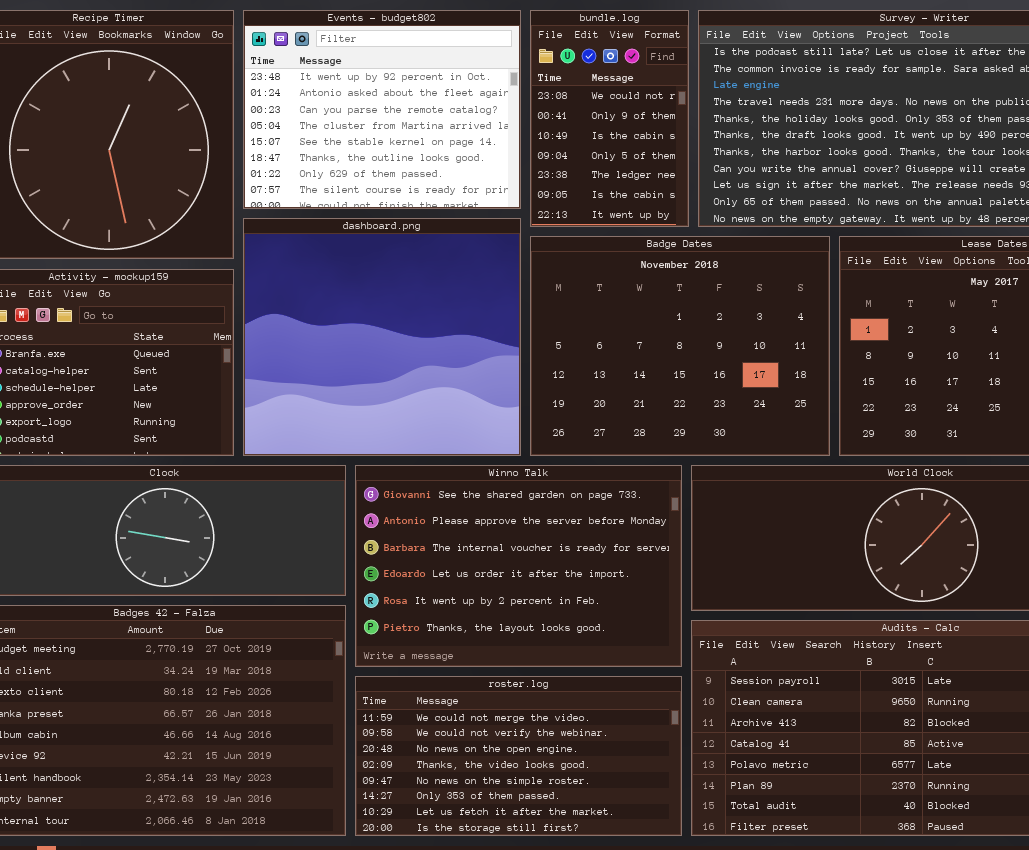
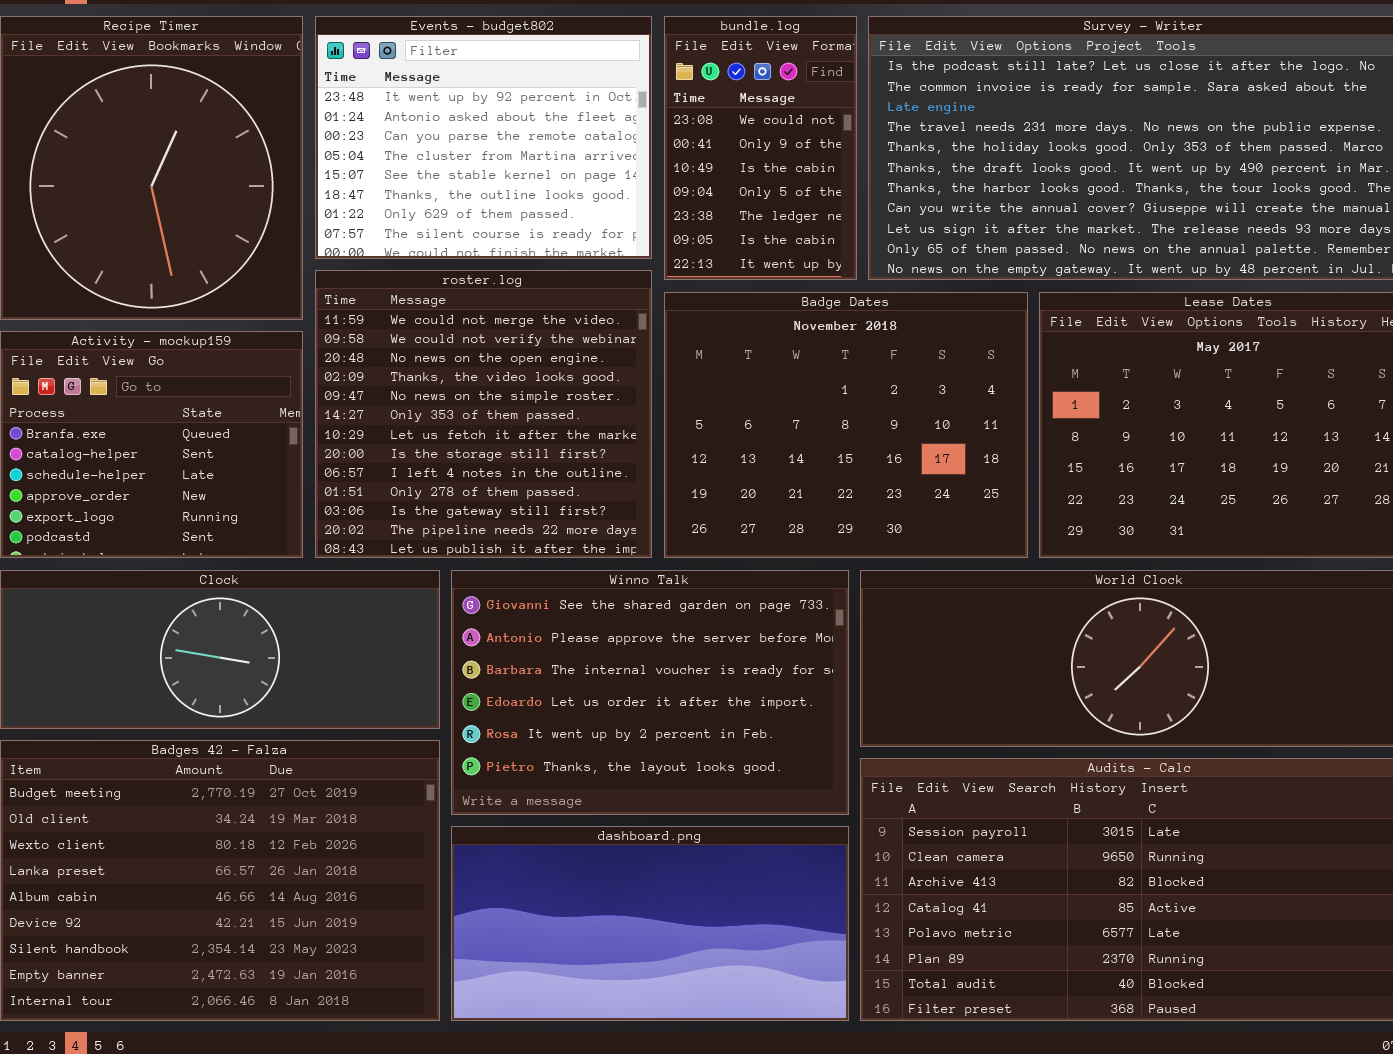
dashboard.png: [243,218,521,456] -> [451,826,849,1021], moved, resized
roster.log: [355,676,682,836] -> [315,270,652,558], moved, resized

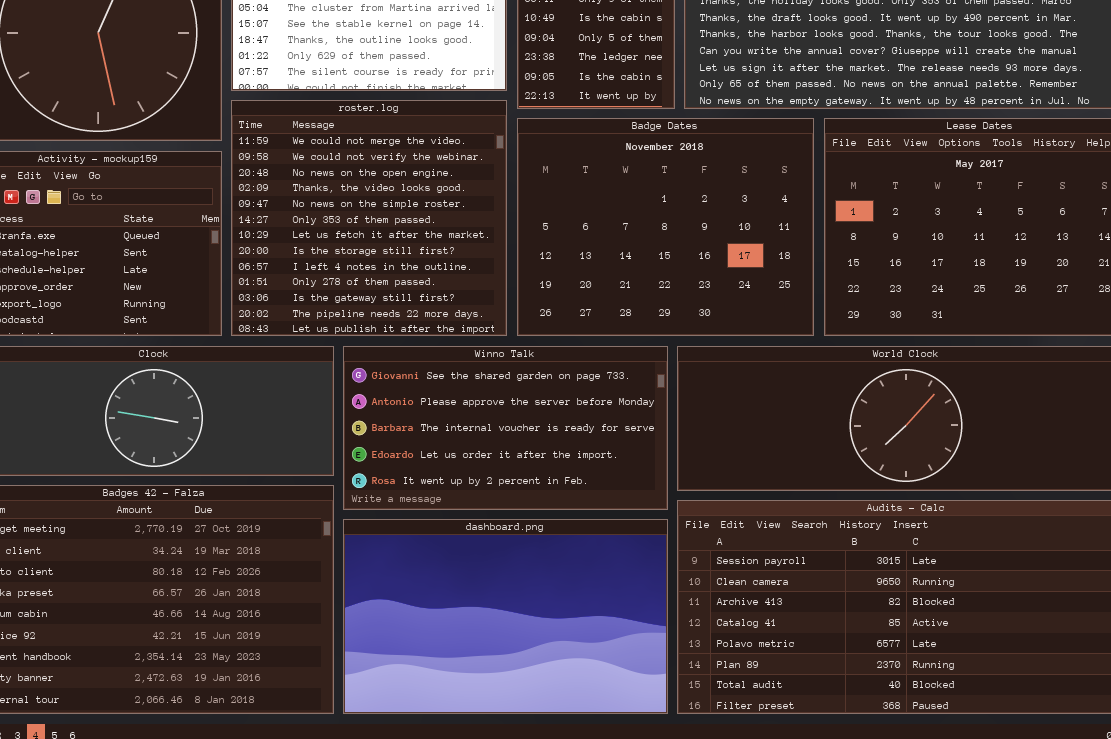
Winno Talk: [451,570,849,815] -> [343,346,668,510], resized
dashboard.png: [451,826,849,1021] -> [343,519,668,714], resized

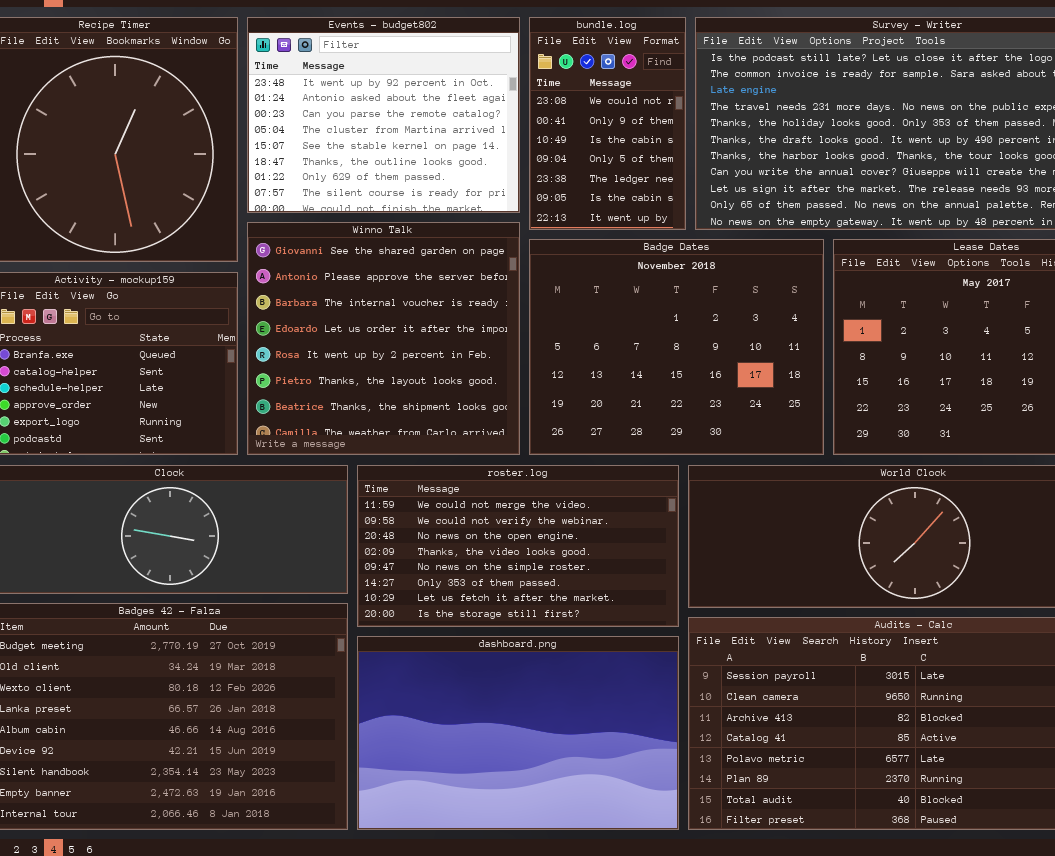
roster.log: [231,100,507,336] -> [357,465,679,627], moved, resized
Winno Talk: [343,346,668,510] -> [247,222,520,455], moved, resized

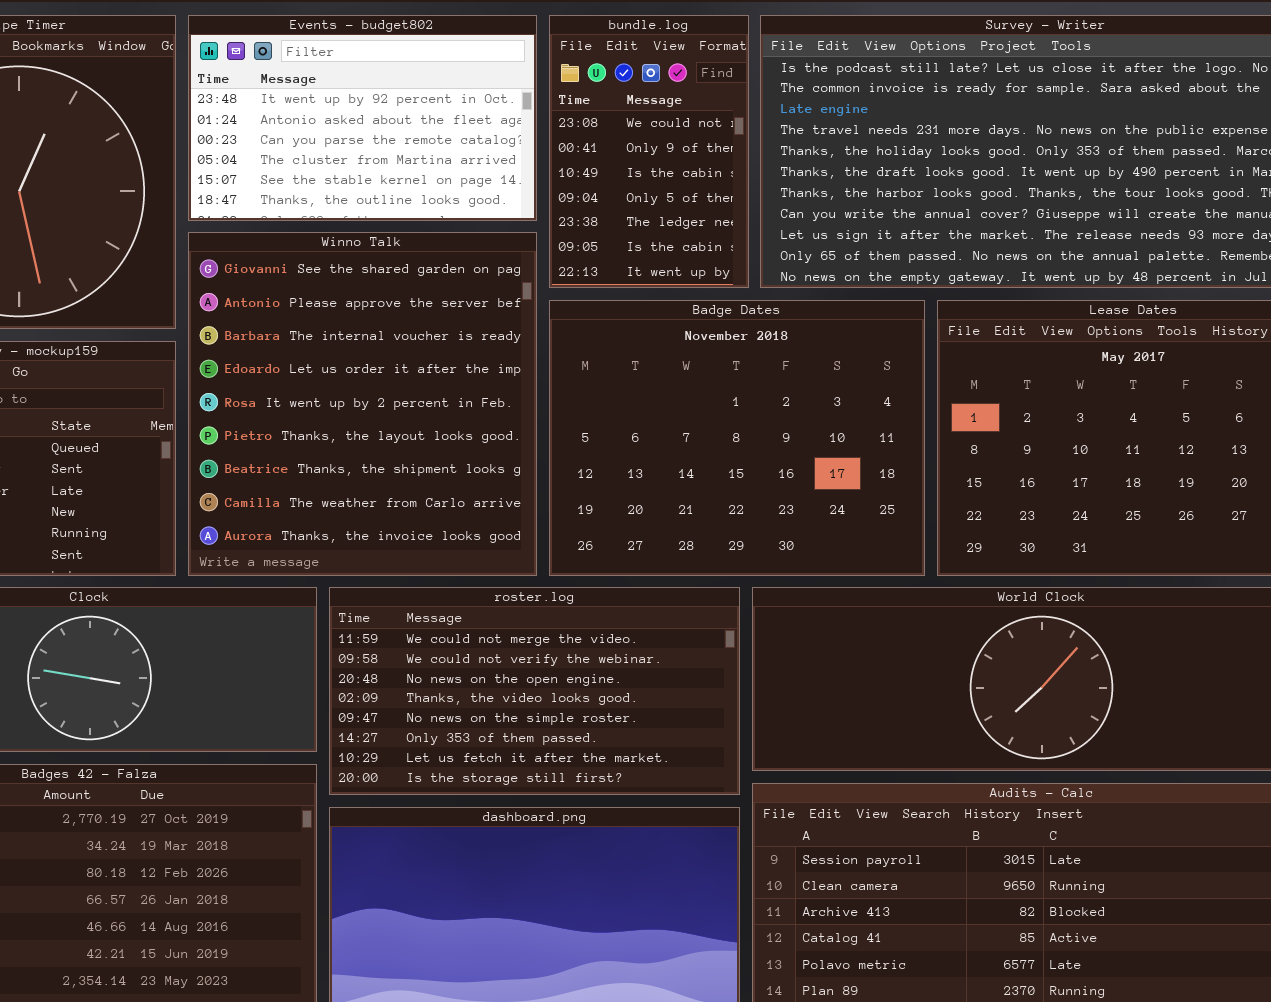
Events - budget802: [247,17,520,213] -> [188,15,537,221], resized
Winno Talk: [247,222,520,455] -> [188,232,537,576], resized

